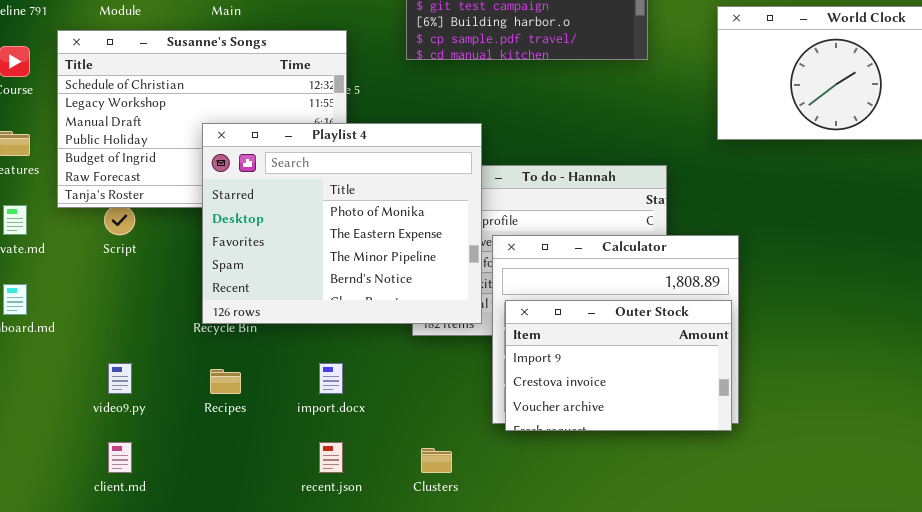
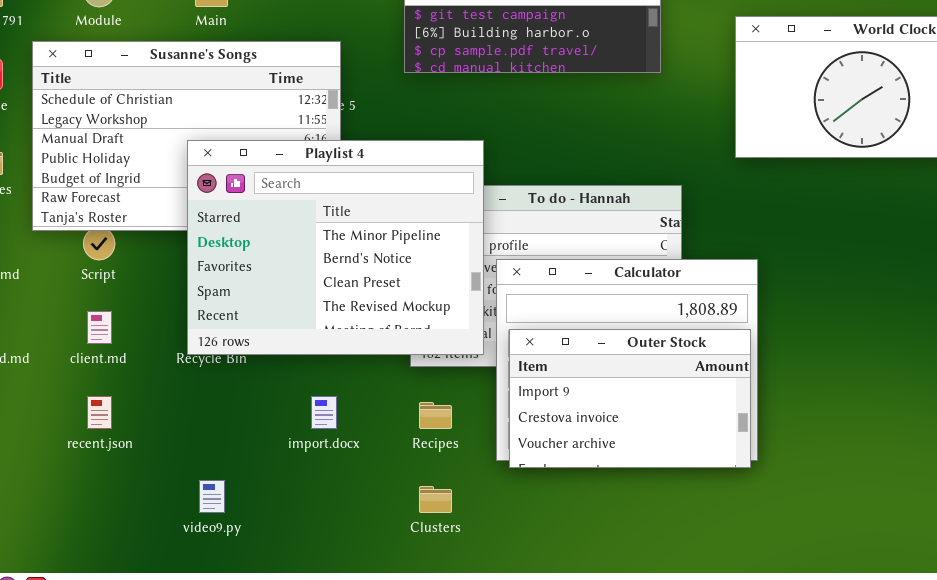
Playlist 4: [202,123,482,324] -> [187,140,484,355], scrolled down 2 rows
video9.py: [108,363,132,394] -> [199,480,225,513], moved
Recipes: [210,369,241,394] -> [419,402,452,429], moved
client.md: [108,442,132,473] -> [87,311,112,344], moved
recent.json: [319,442,343,473] -> [87,396,112,429], moved

